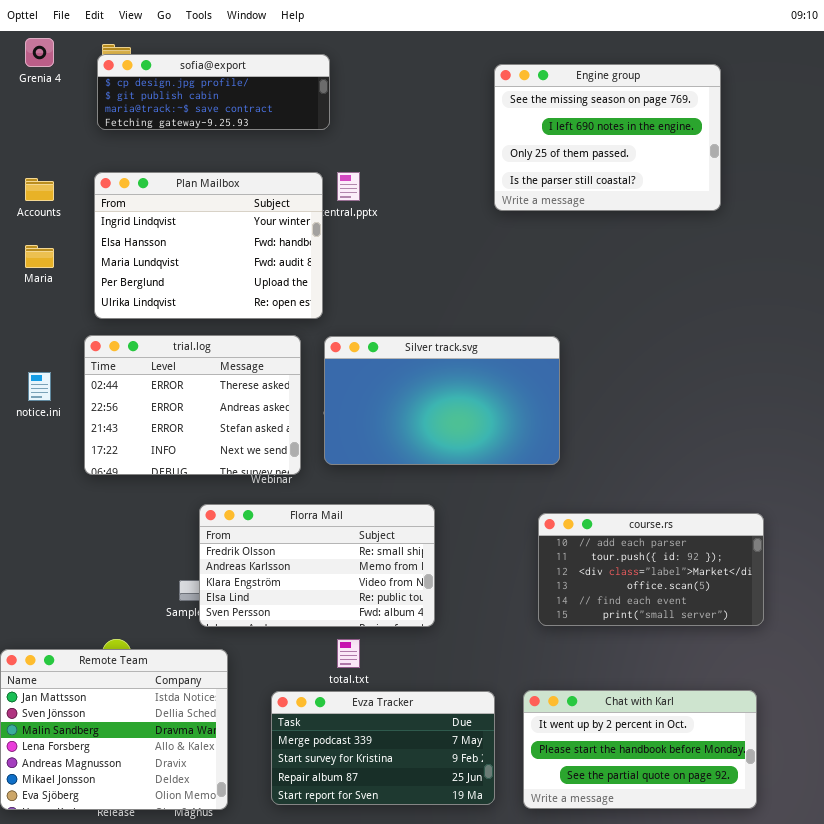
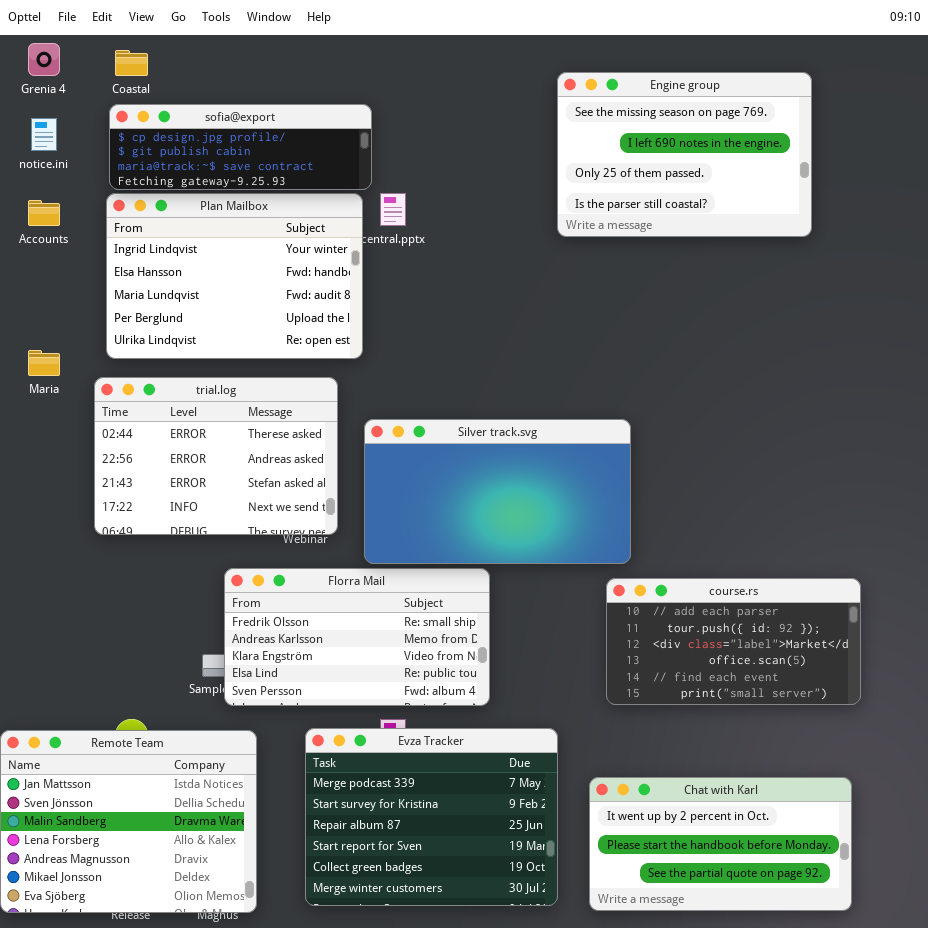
sofia@export: [97,54,330,130] -> [109,104,372,190], moved
Maria: [25,245,54,268] -> [28,350,60,376], moved
Silver track.svg: [324,336,560,465] -> [364,419,631,564], moved
notice.ini: [28,372,51,401] -> [31,118,57,151], moved
Evza Tracker: [271,691,495,805] -> [305,728,558,906], resized

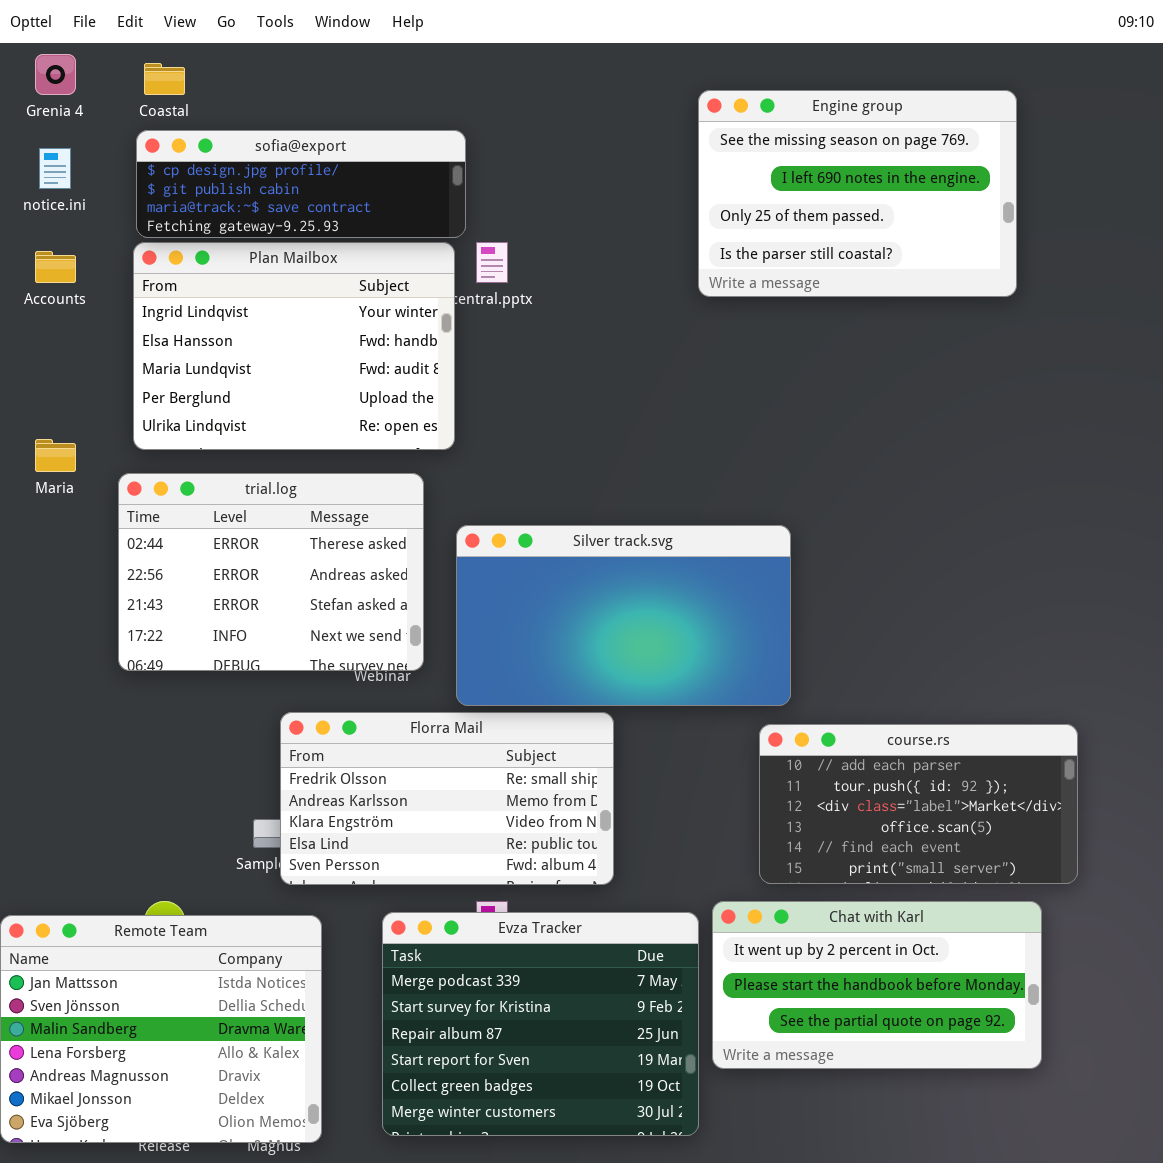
Chat with Karl: [589,777,852,911] -> [712,901,1042,1069], moved

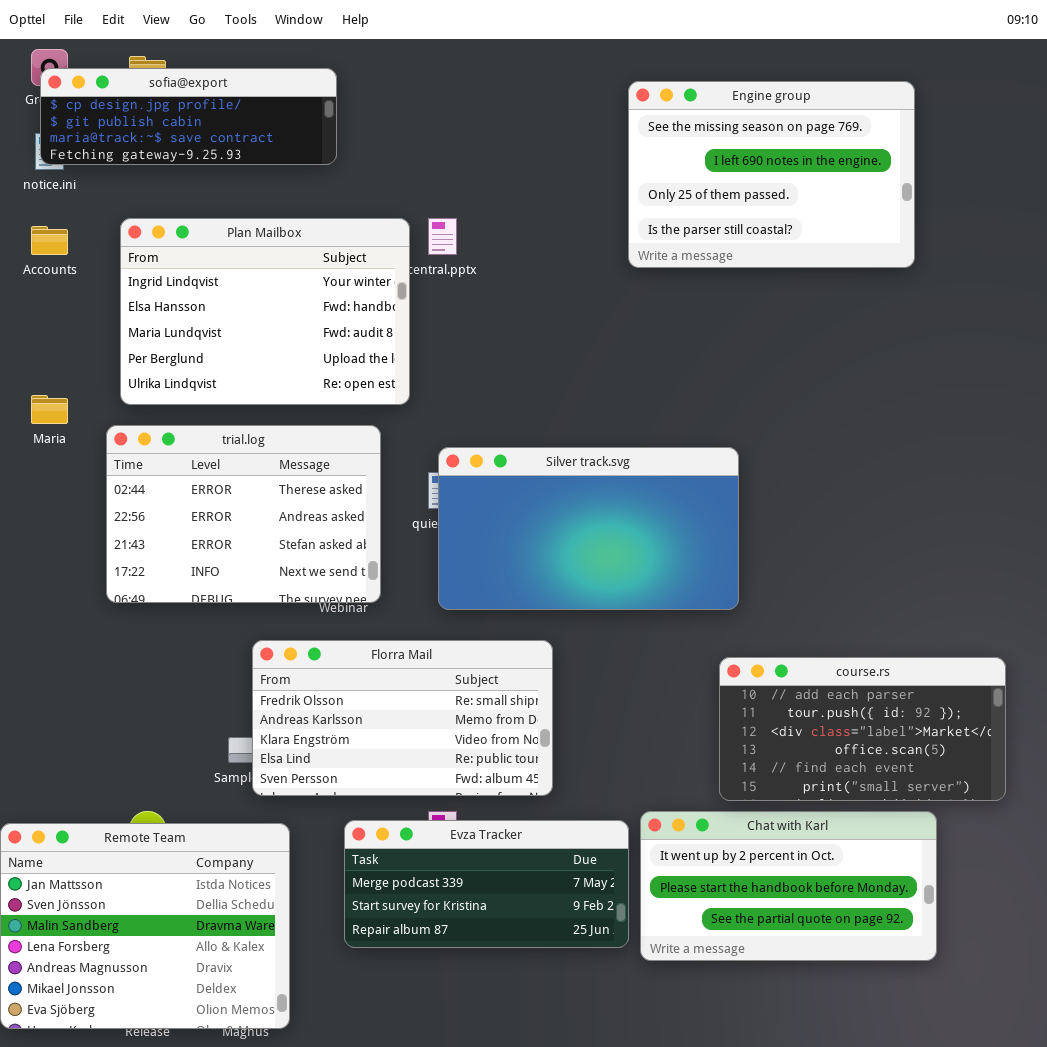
sofia@export: [136,130,466,238] -> [40,68,337,165], moved
Silver track.svg: [456,525,791,706] -> [438,447,739,610], moved
course.rs: [759,724,1078,884] -> [719,657,1006,801], moved
Evza Tracker: [382,912,699,1136] -> [344,820,629,948], resized

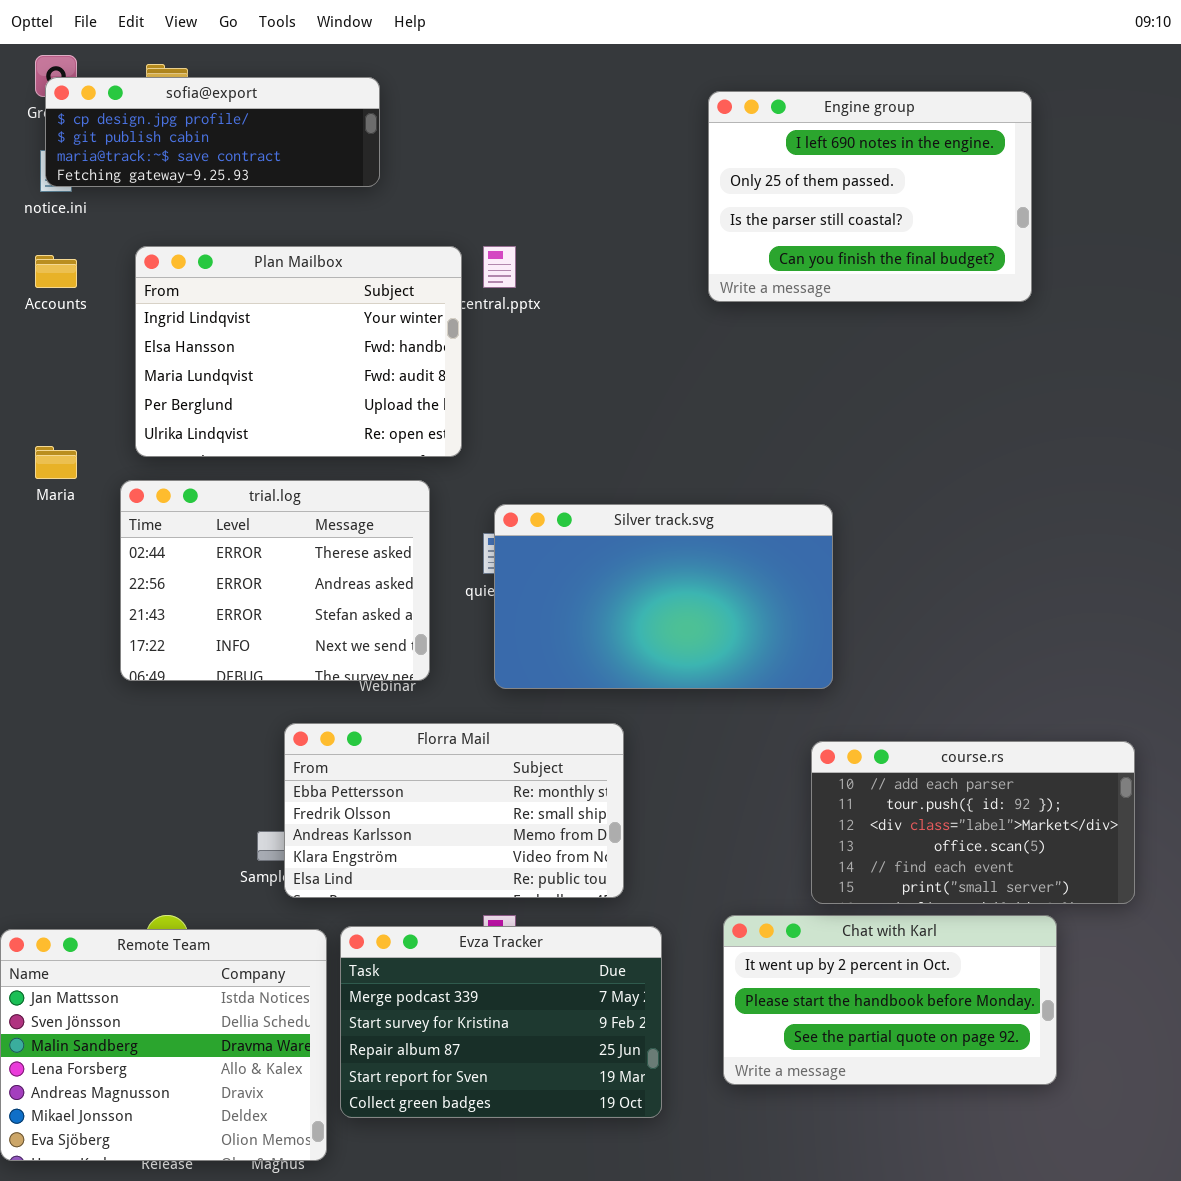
Engine group: [628,81,915,268] -> [708,91,1032,302], scrolled down 1 row
Florra Mail: [252,640,553,796] -> [284,723,624,898], scrolled up 1 row
Evza Tracker: [344,820,629,948] -> [340,926,662,1118], moved, resized

